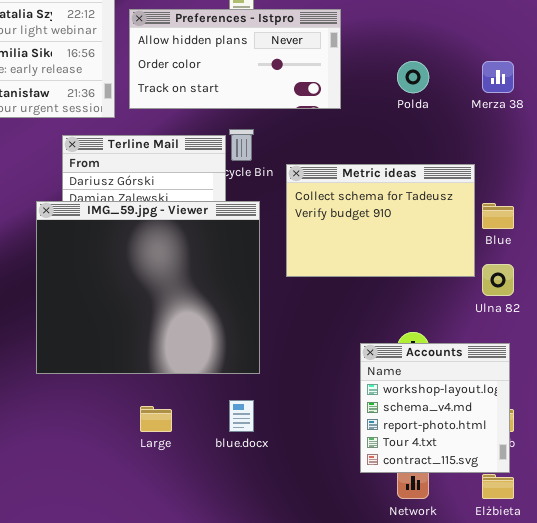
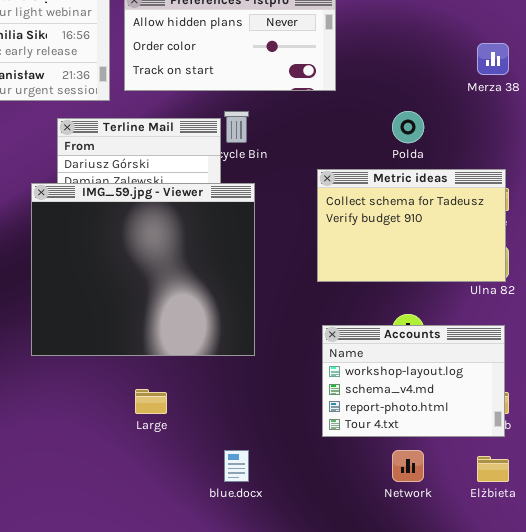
Polda: [397,61,429,93] -> [392,111,424,143], moved
Metric ideas: [286,164,475,277] -> [317,169,506,282], moved
Accounts: [360,343,510,473] -> [322,325,505,437], resized
blue.docx: [229,400,254,432] -> [224,450,249,482], moved

